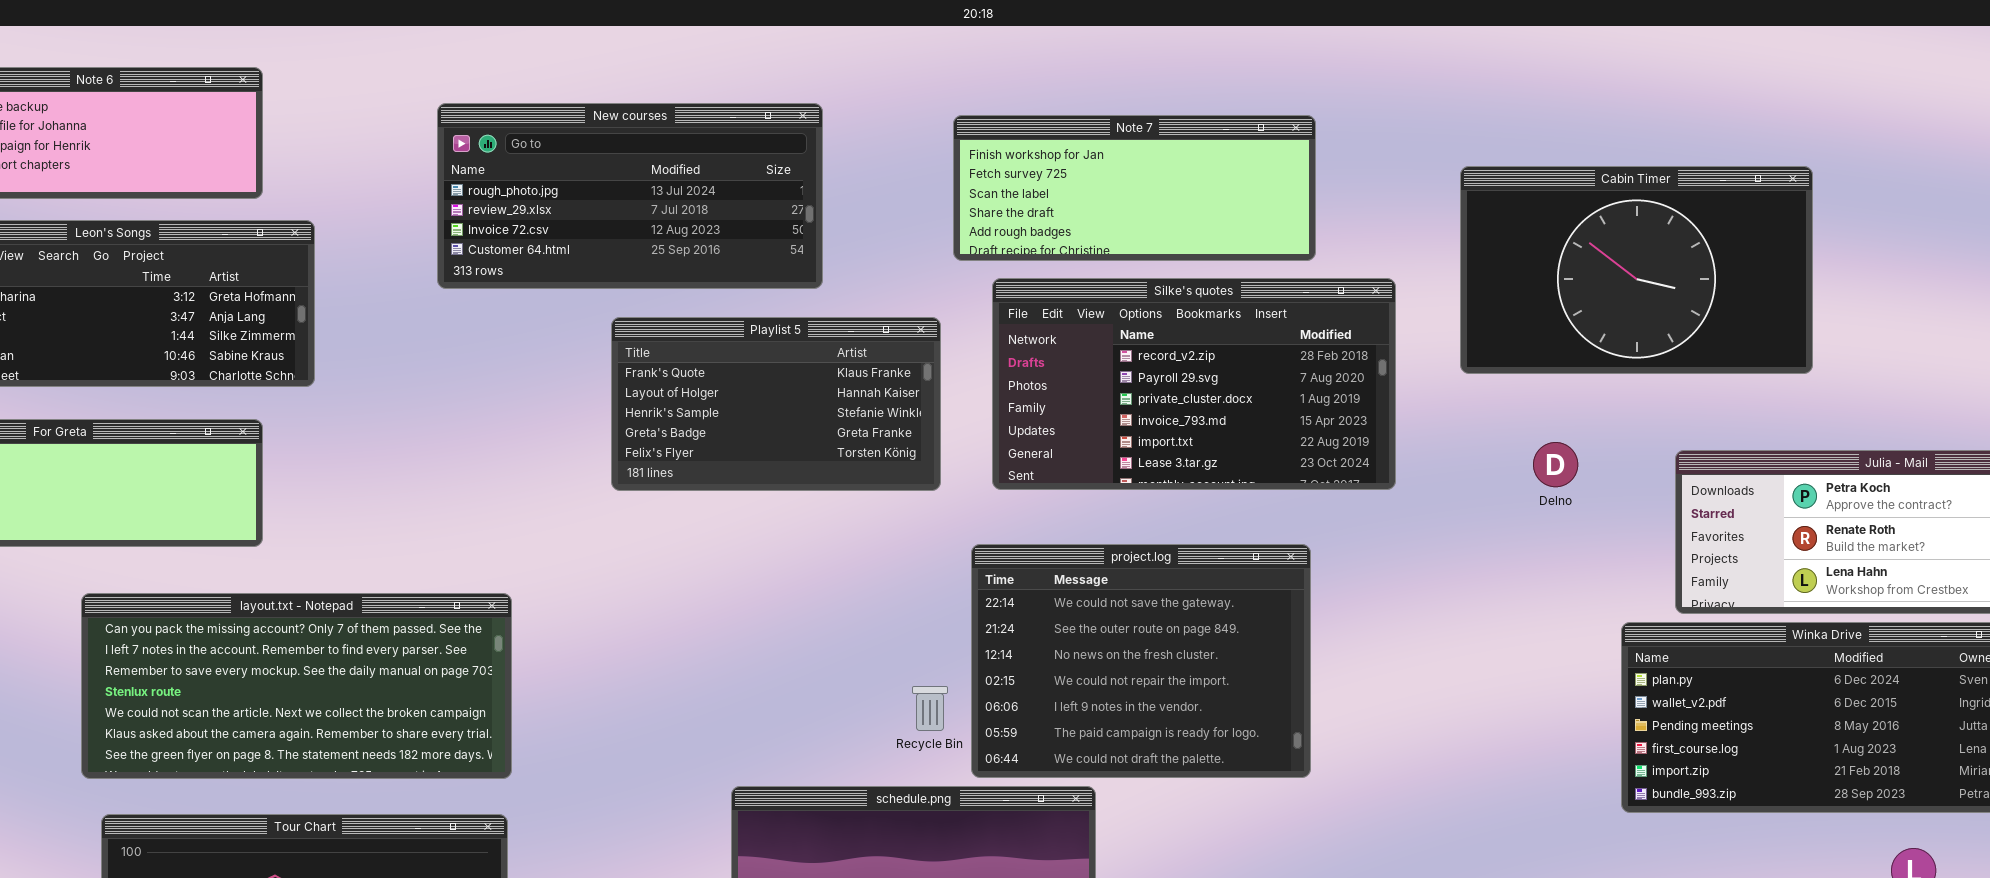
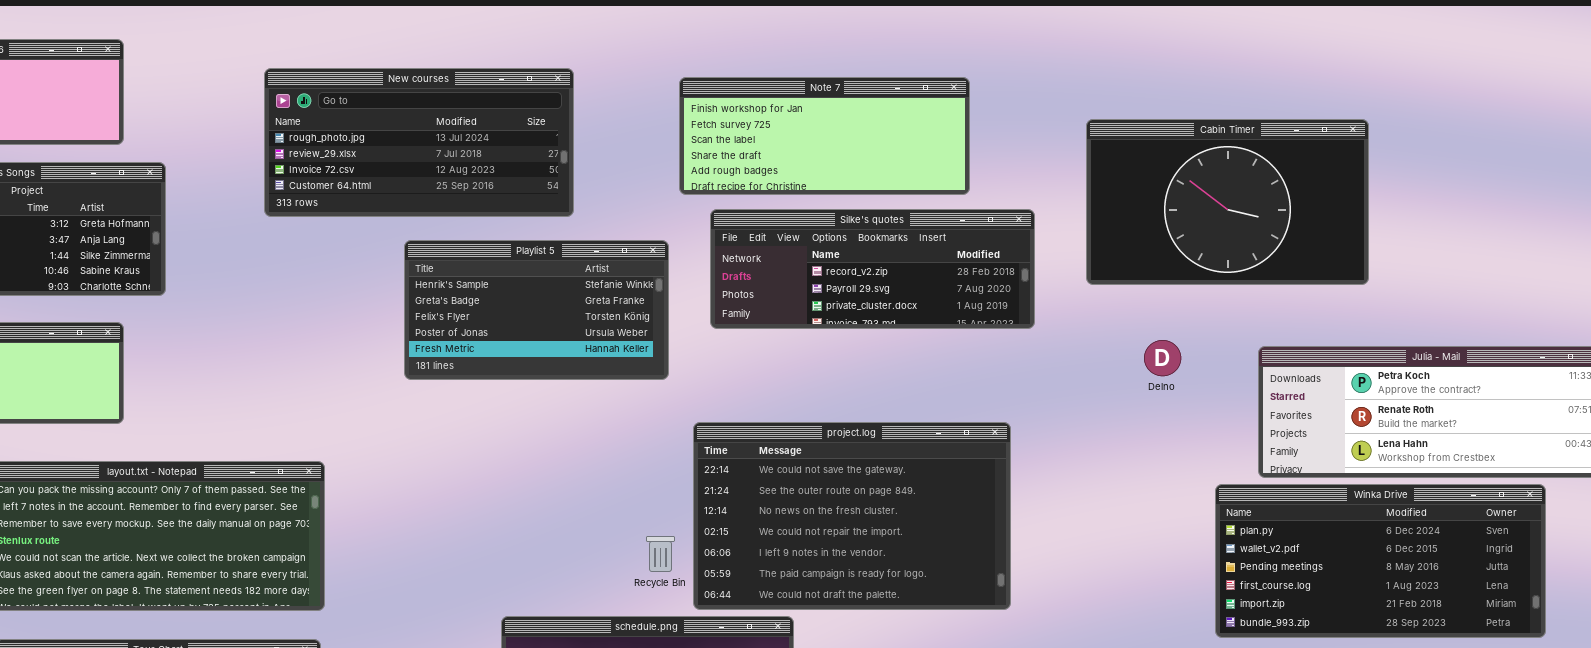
Silke's quotes: [992,278,1396,490] -> [710,209,1035,329], resized
Playlist 5: [611,317,941,491] -> [404,240,669,380], scrolled down 2 rows
project.log: [971,544,1311,778] -> [693,422,1011,610], resized

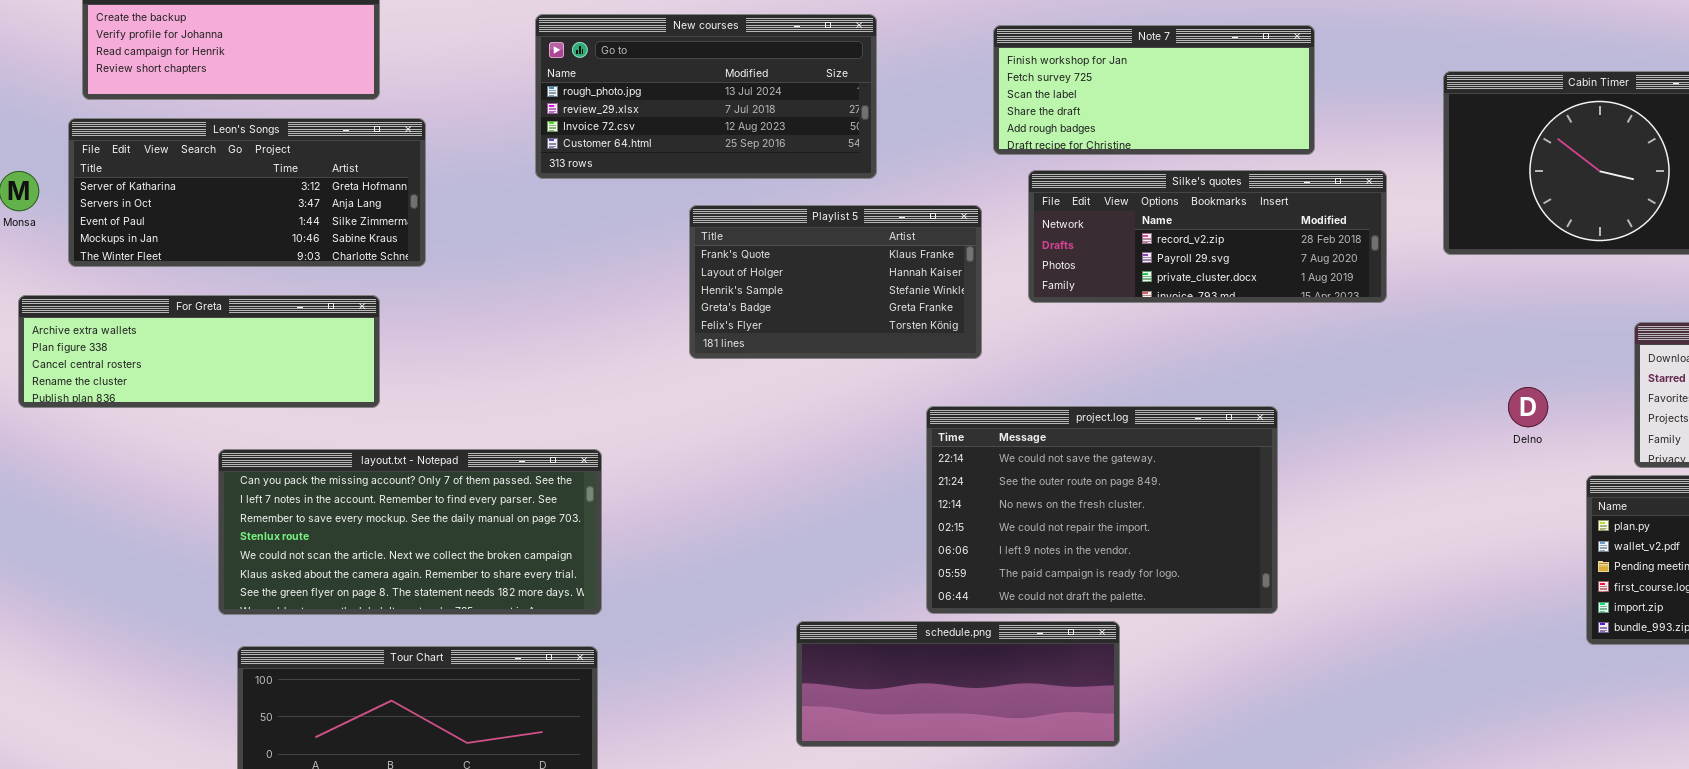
Playlist 5: [404,240,669,380] -> [689,205,982,359], scrolled up 2 rows
Delno: [1144,340,1181,376] -> [1508,387,1548,427], moved
project.log: [693,422,1011,610] -> [926,406,1278,614], moved

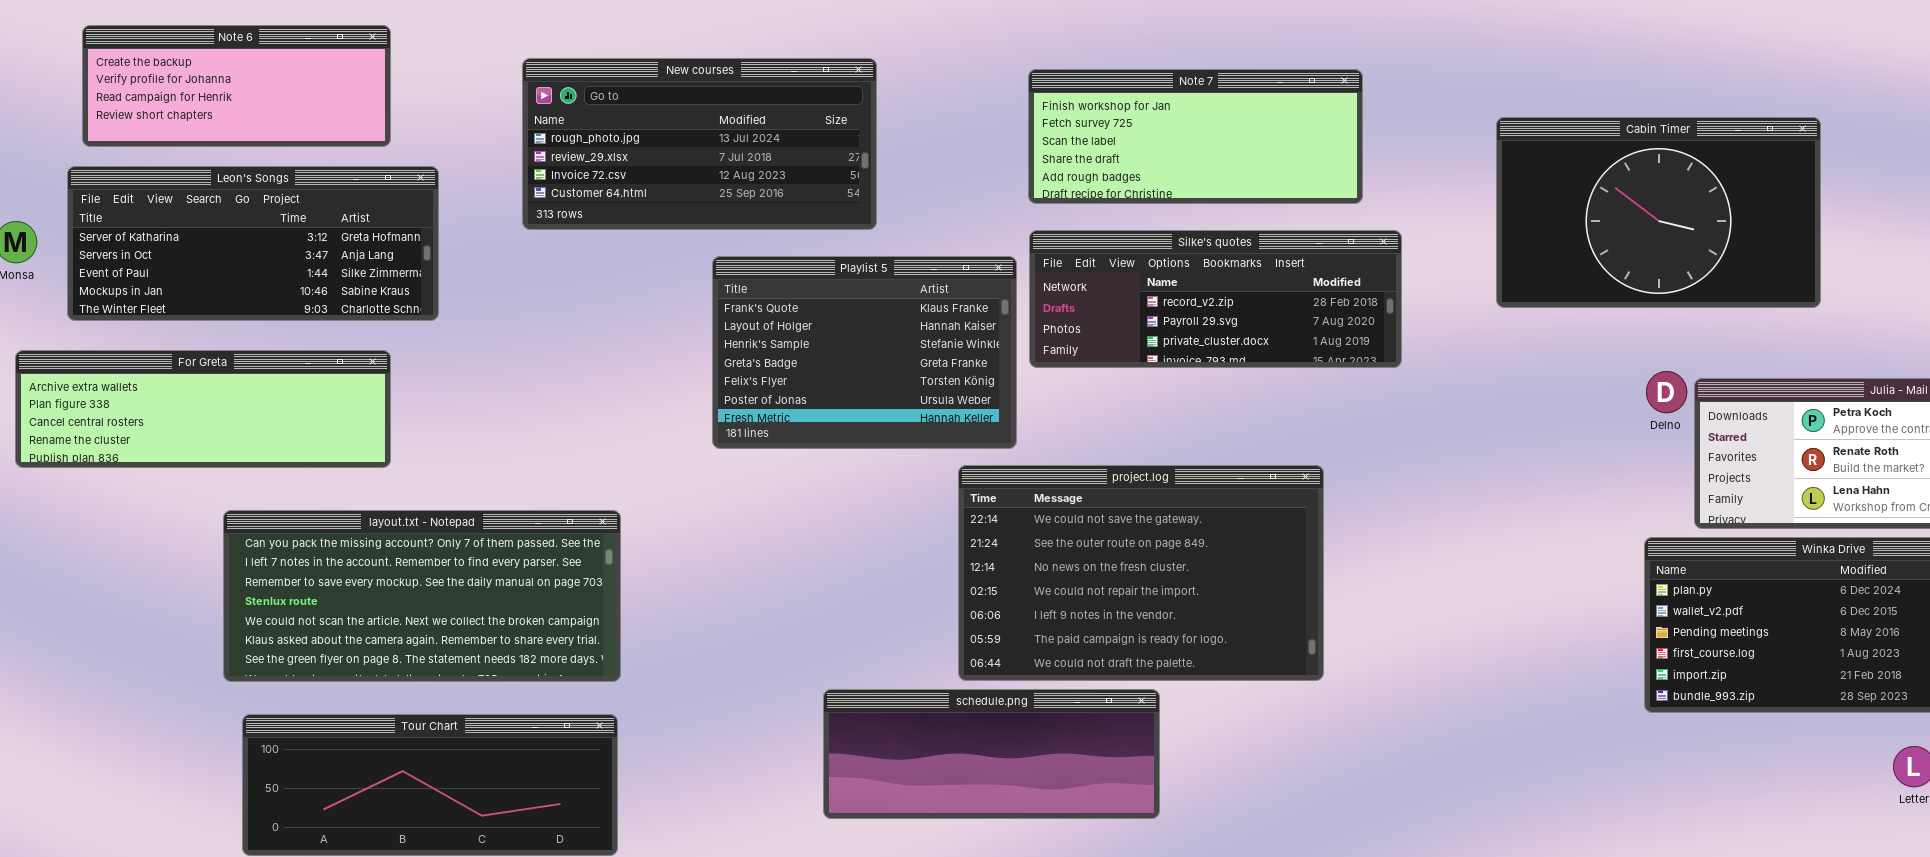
New courses: [535,14,877,179] -> [522,58,877,230], moved
Silke's quotes: [1028,170,1387,303] -> [1029,230,1402,368], moved
Playlist 5: [689,205,982,359] -> [712,256,1017,449], resized
Delno: [1508,387,1548,427] -> [1646,371,1687,413], moved

